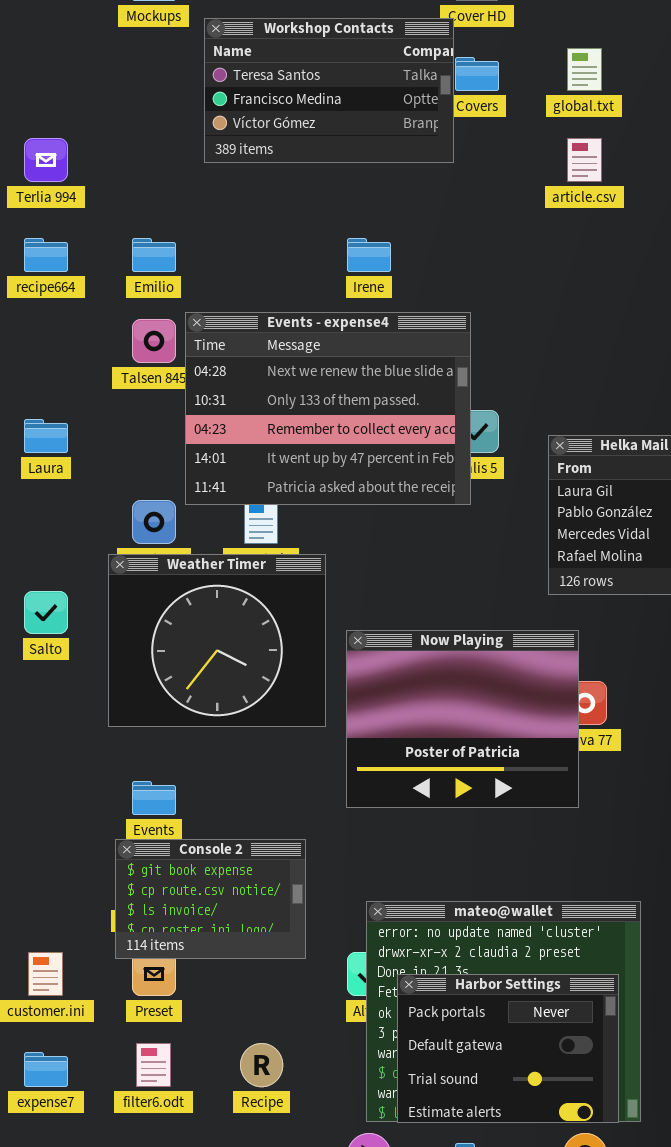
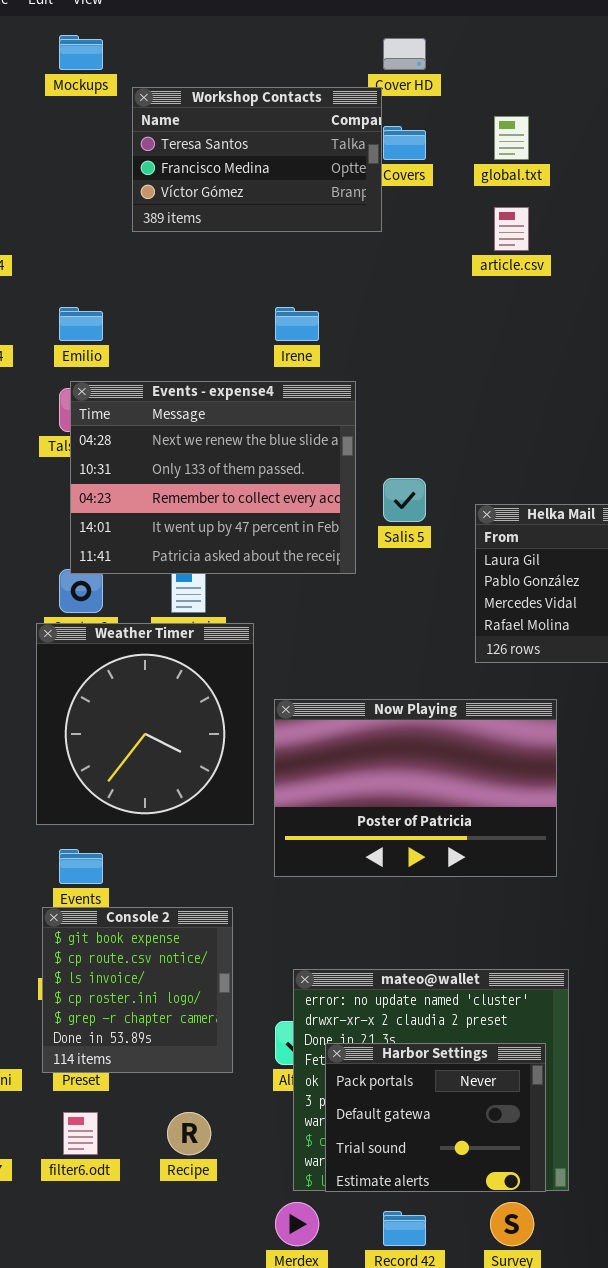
Events - expense4: [185,312,471,505] -> [70,381,356,574], moved
Weather Timer: [108,554,326,727] -> [36,623,254,825], resized
Now Playing: [346,630,579,808] -> [274,699,557,877], resized
Console 2: [115,839,306,959] -> [42,907,233,1073], resized

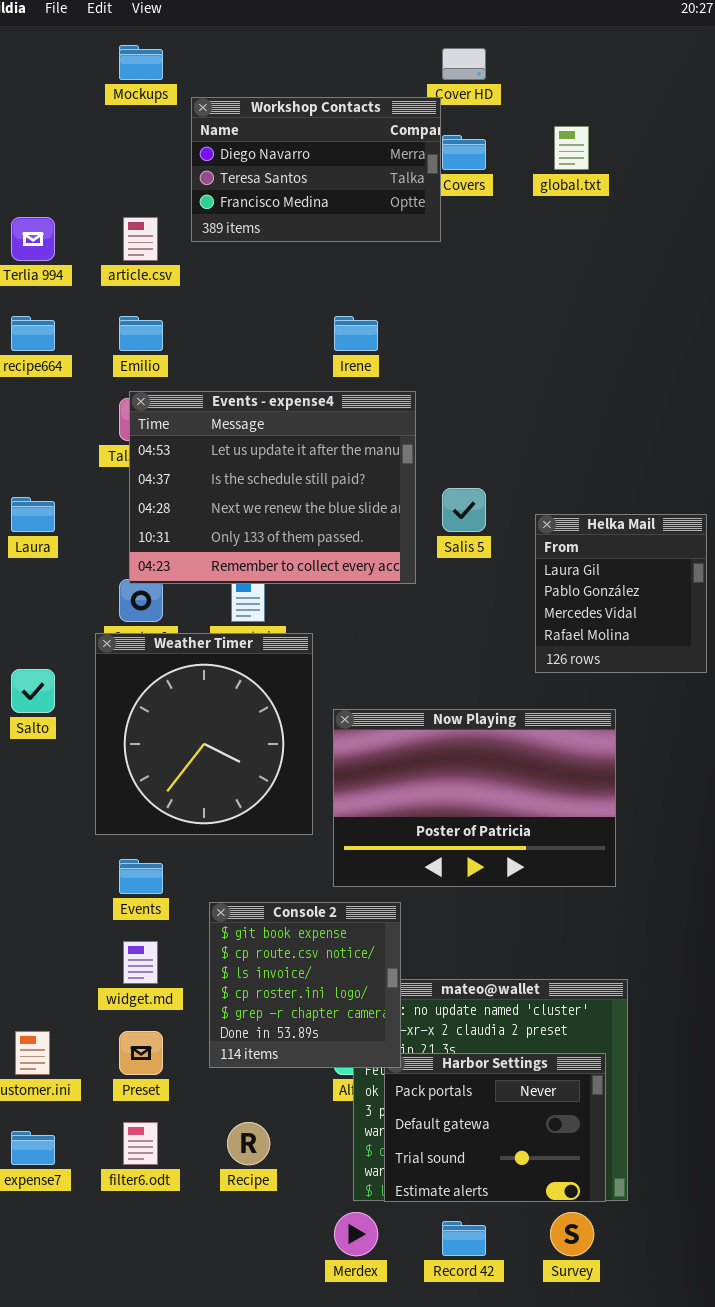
Workshop Contacts: [132,87,382,232] -> [191,97,441,242], scrolled up 1 row
article.csv: [494,207,529,251] -> [123,217,158,261], moved
Events - expense4: [70,381,356,574] -> [129,391,416,584], scrolled up 2 rows
Console 2: [42,907,233,1073] -> [209,902,401,1068], moved

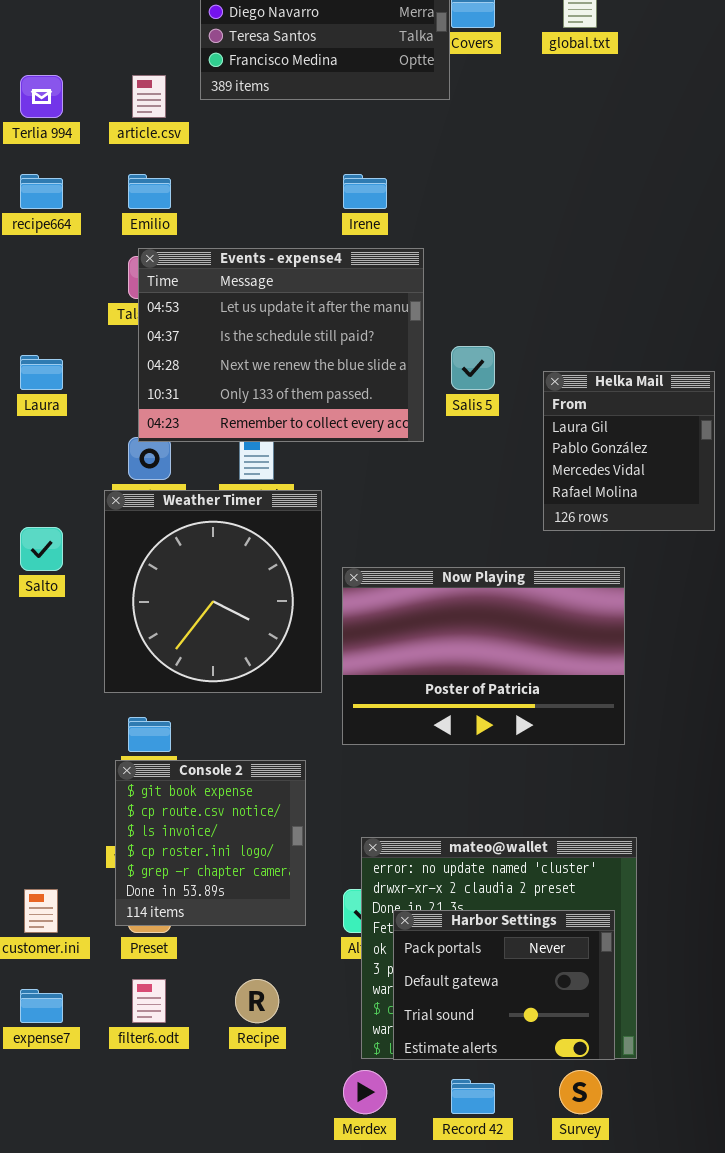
Console 2: [209,902,401,1068] -> [115,760,306,926], moved

